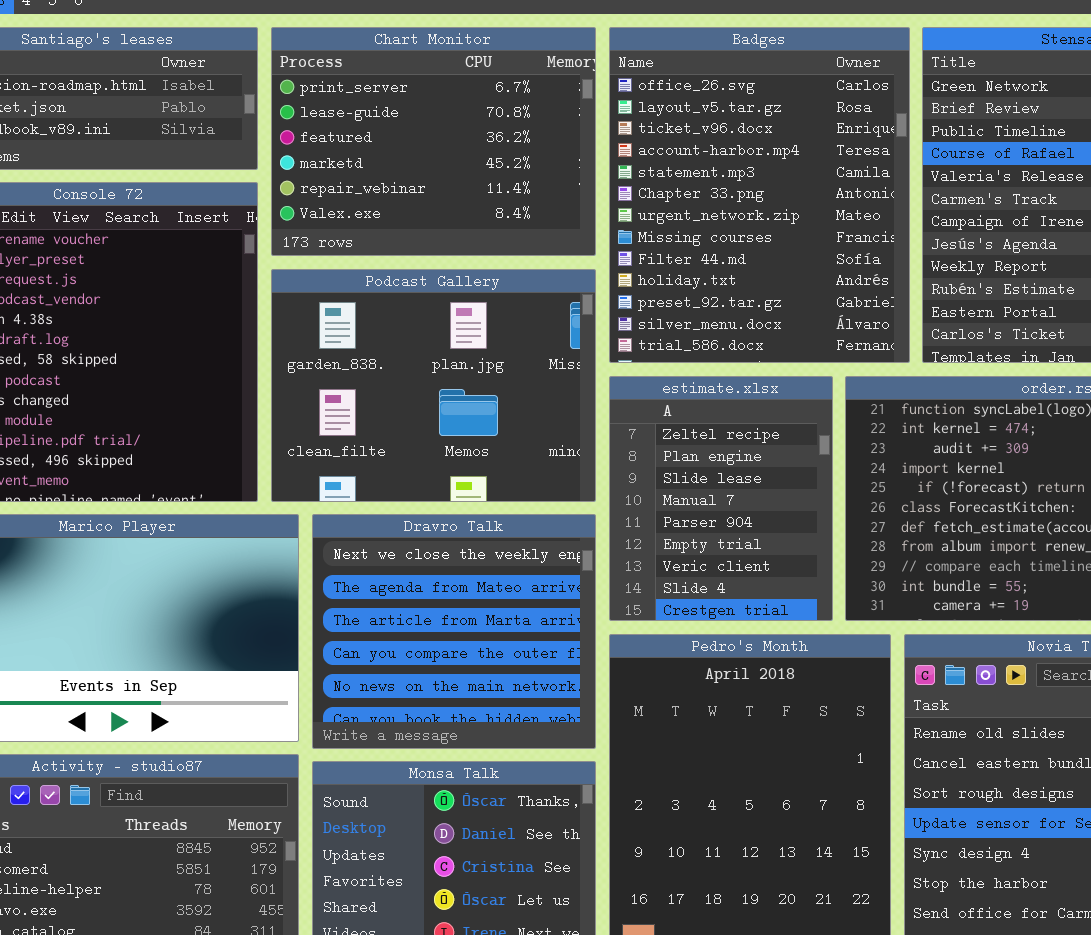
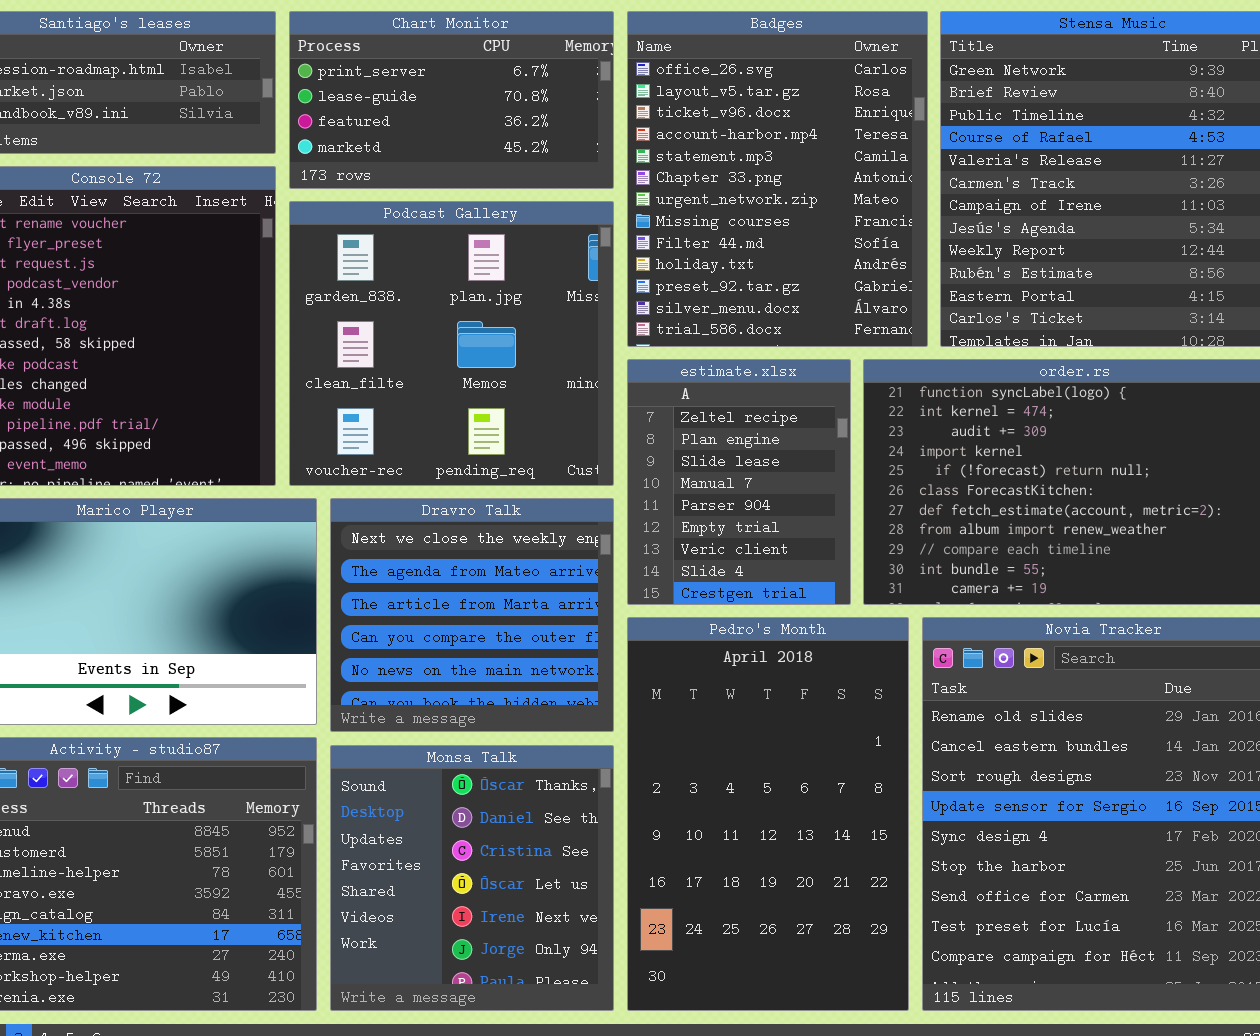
Chart Monitor: [271,27,596,256] -> [289,11,614,189], resized
Podcast Gallery: [271,269,596,502] -> [289,201,614,486], resized

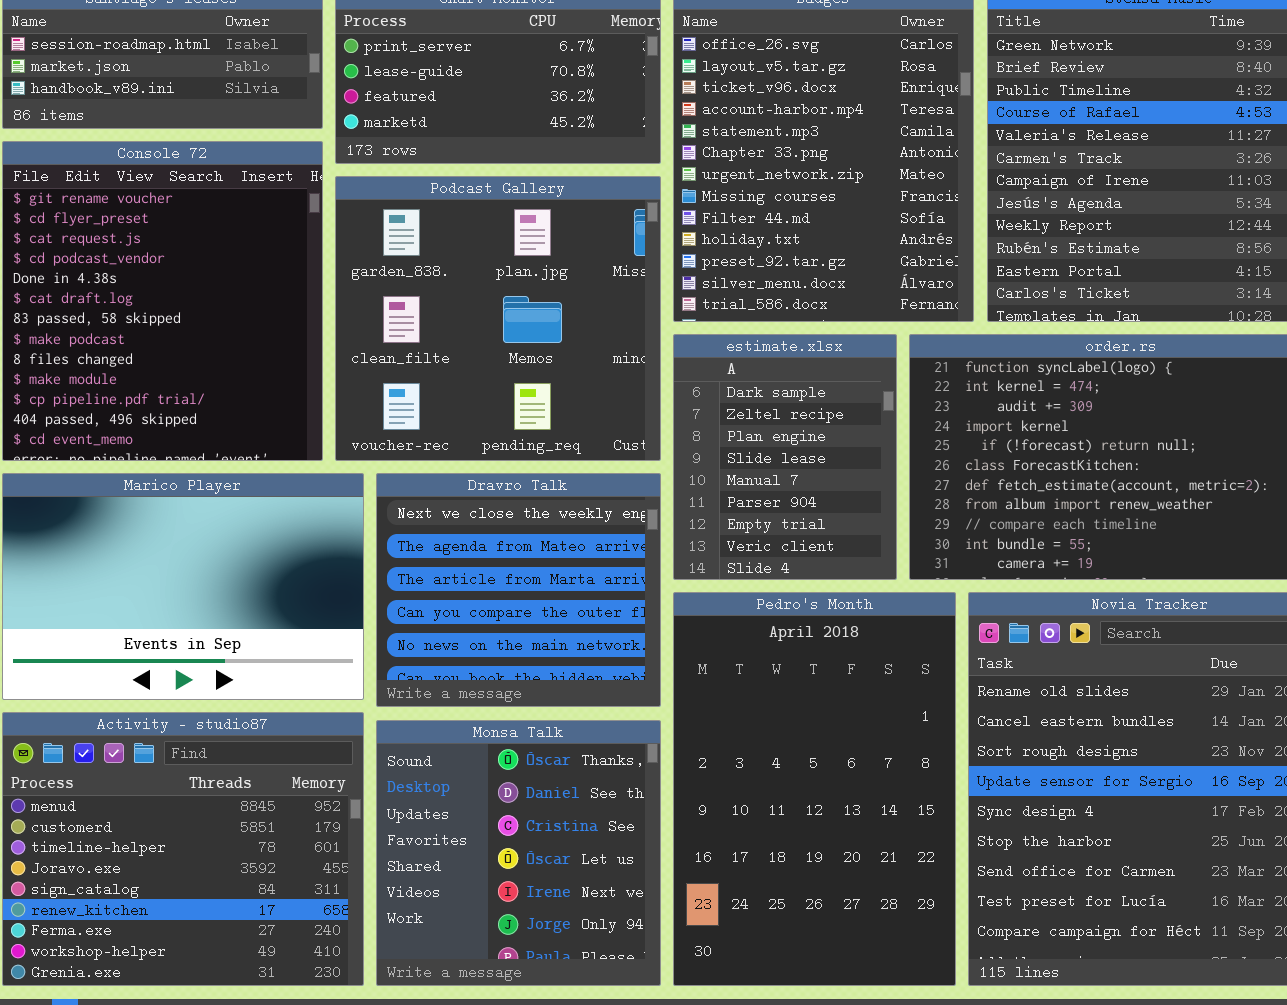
estimate.xlsx: [627,359,851,605] -> [673,334,897,580], scrolled up 1 row

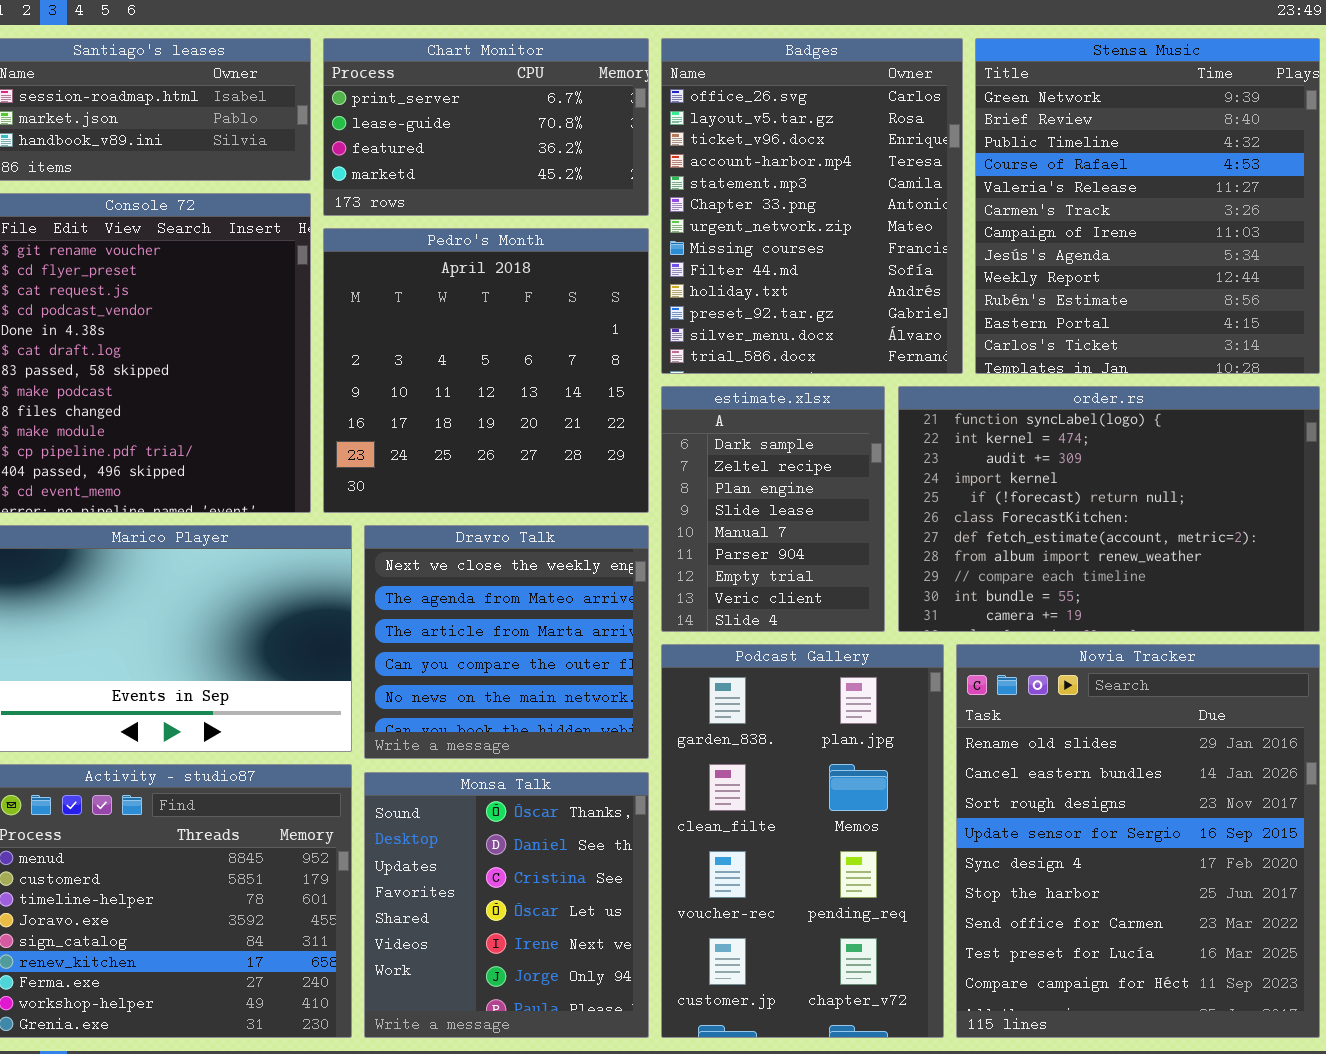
Podcast Gallery: [335,176,661,461] -> [661,644,944,1038], moved, resized
Pedro's Month: [673,592,956,986] -> [323,228,649,513], moved, resized

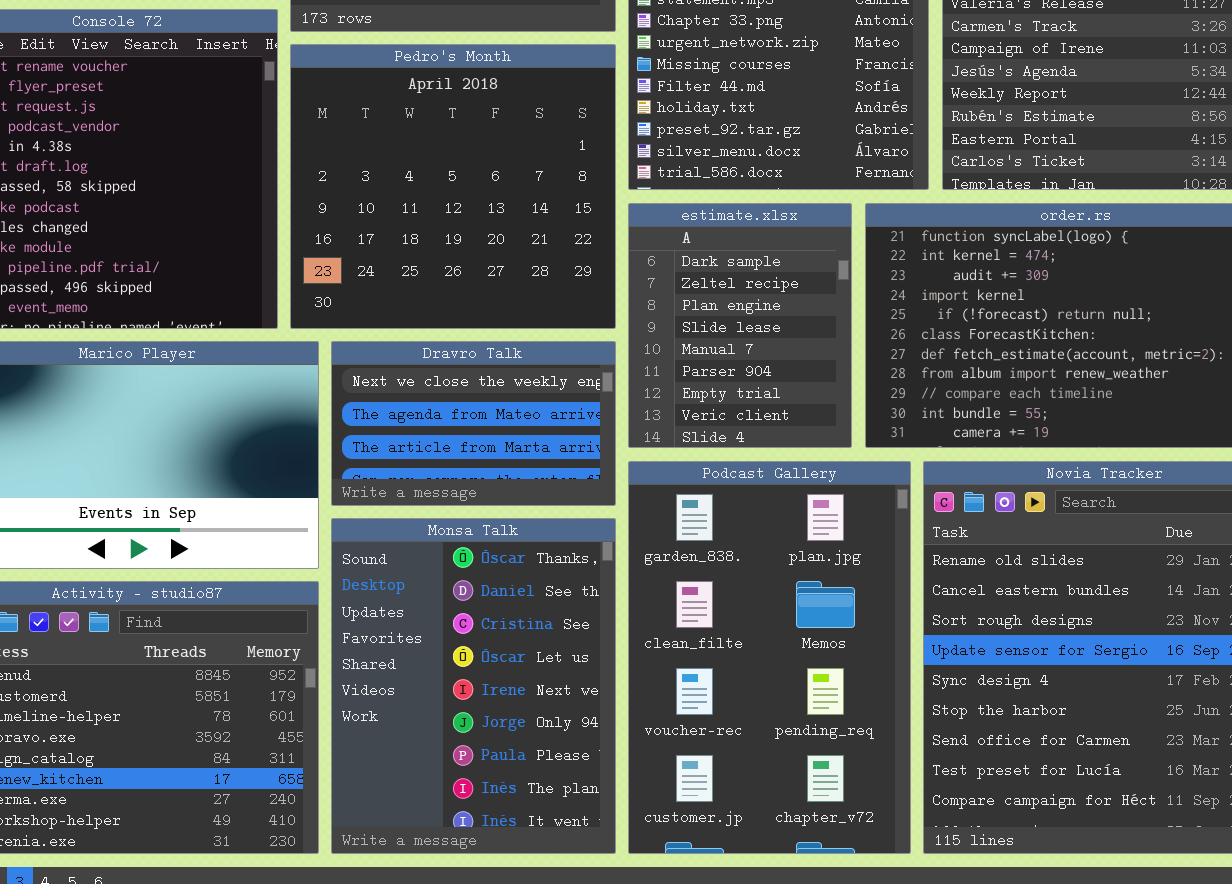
Dravro Talk: [364,525,649,759] -> [331,341,616,506], resized
Monsa Talk: [364,772,649,1038] -> [331,518,616,854], resized

